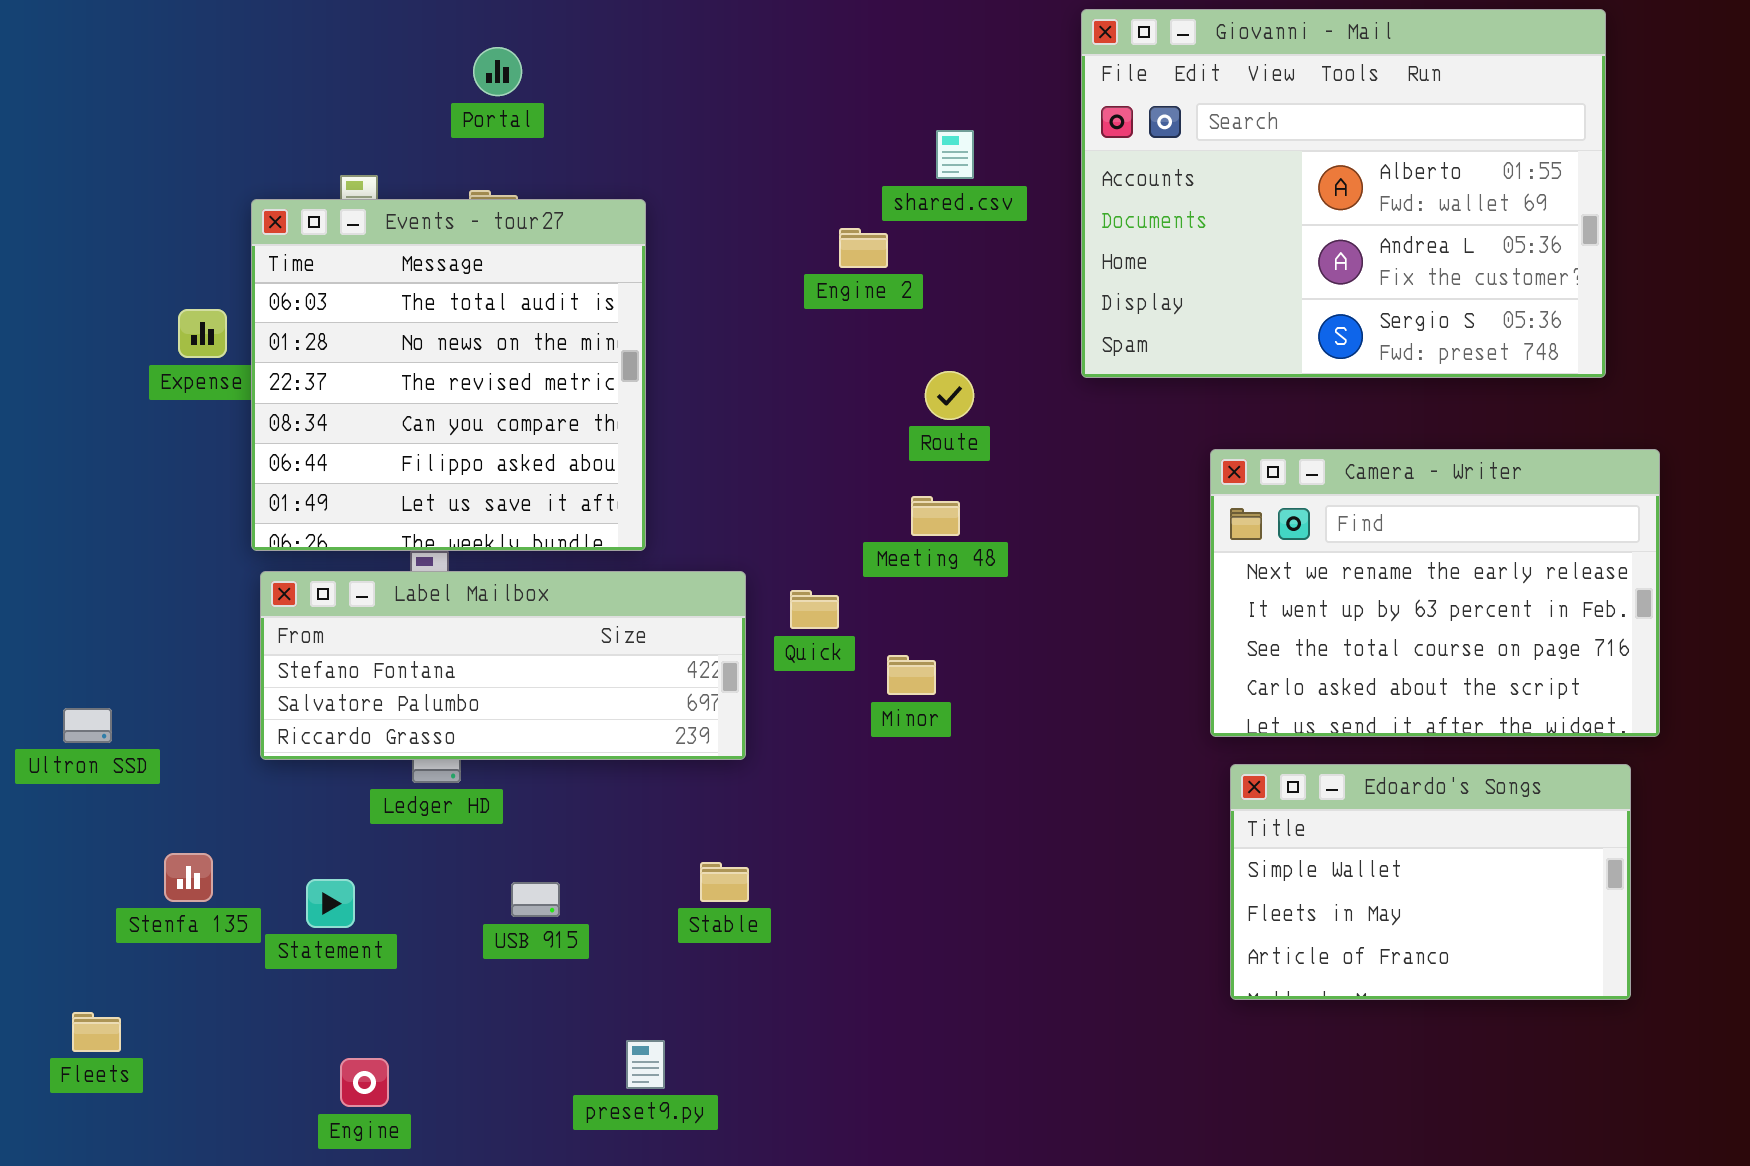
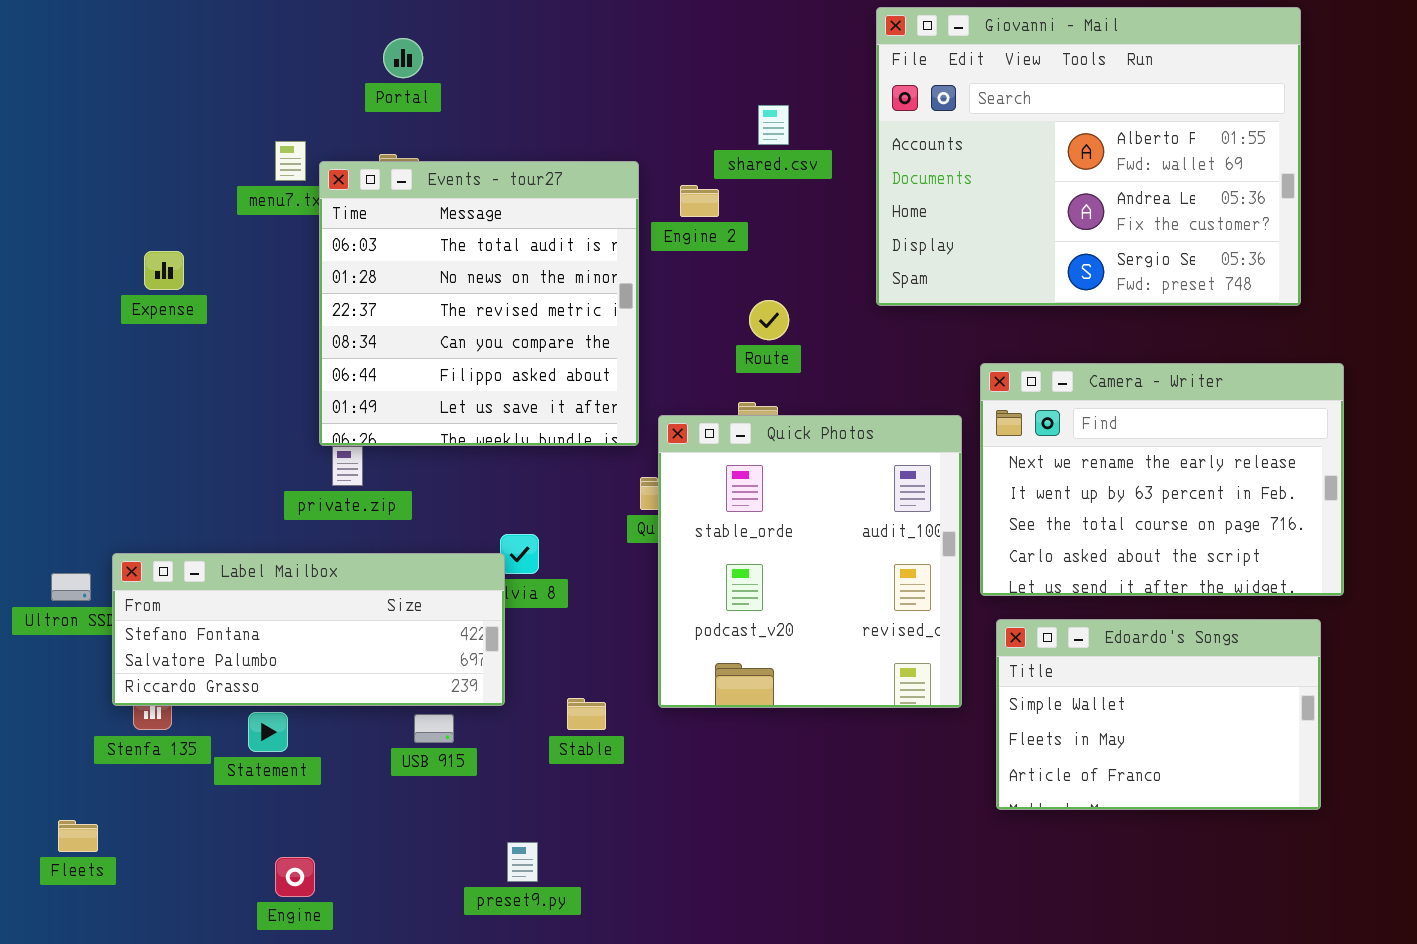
Events - tour27: [251,199,646,551] -> [319,161,639,446], moved
Quick Photos: none -> [658,415,962,708], opened
Label Mailbox: [260,571,746,760] -> [112,553,505,706], moved

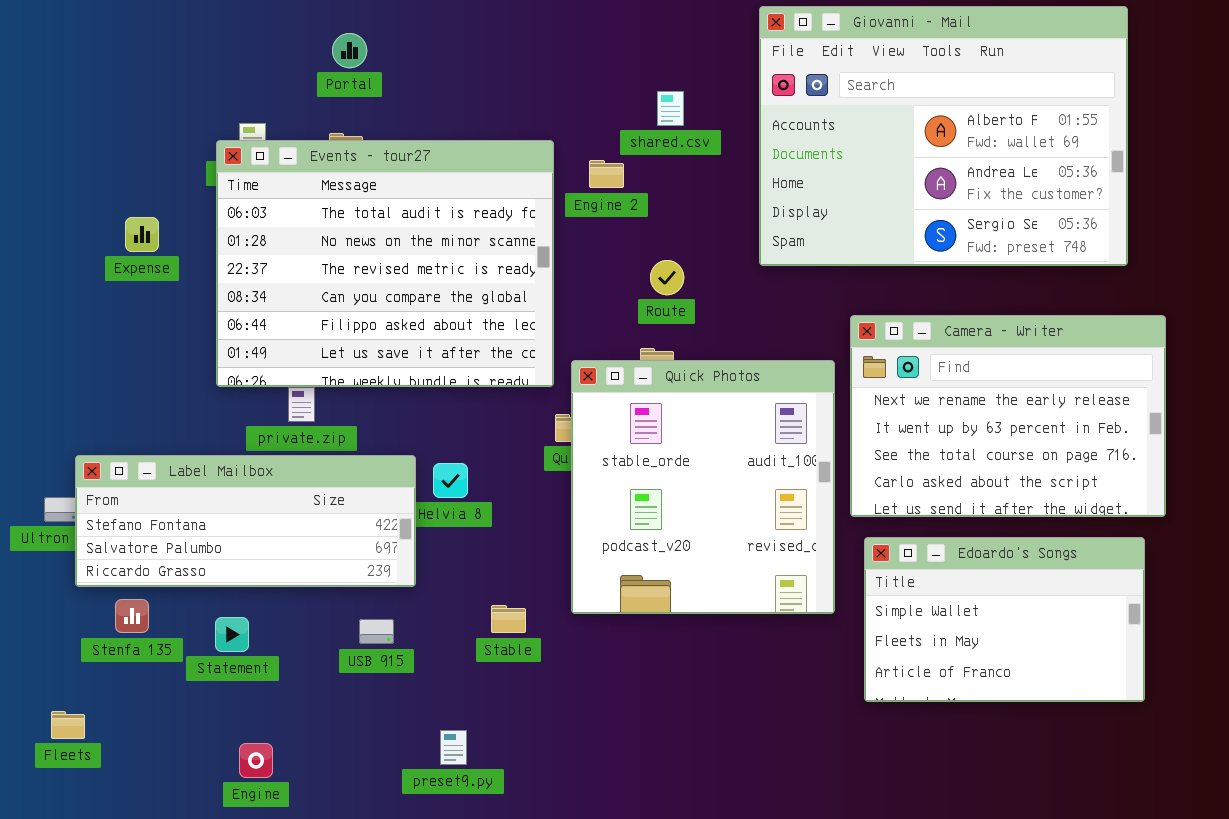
Events - tour27: [319,161,639,446] -> [216,140,554,387], resized
Label Mailbox: [112,553,505,706] -> [75,455,416,587], moved

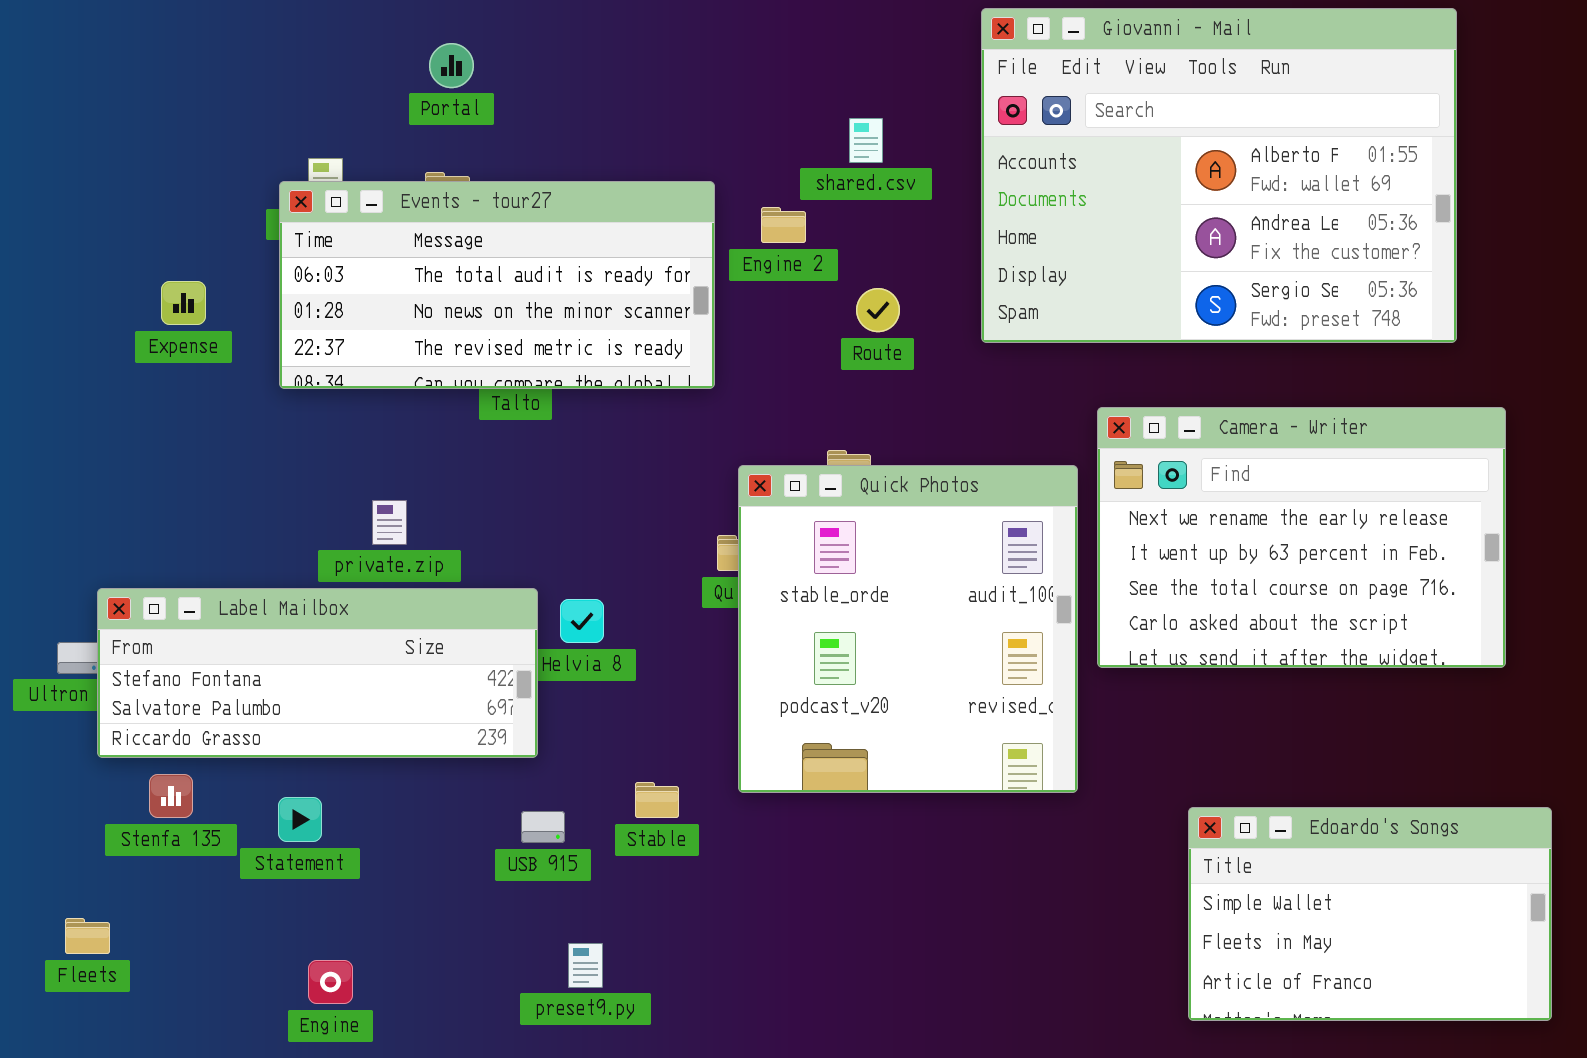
Events - tour27: [216,140,554,387] -> [279,181,715,389], resized
Route: [650,260,684,295] -> [856,288,900,332], moved
Edoardo's Songs: [864,537,1145,702] -> [1188,807,1552,1021], moved
USB 915: [359,619,394,644] -> [521,811,565,843], moved

